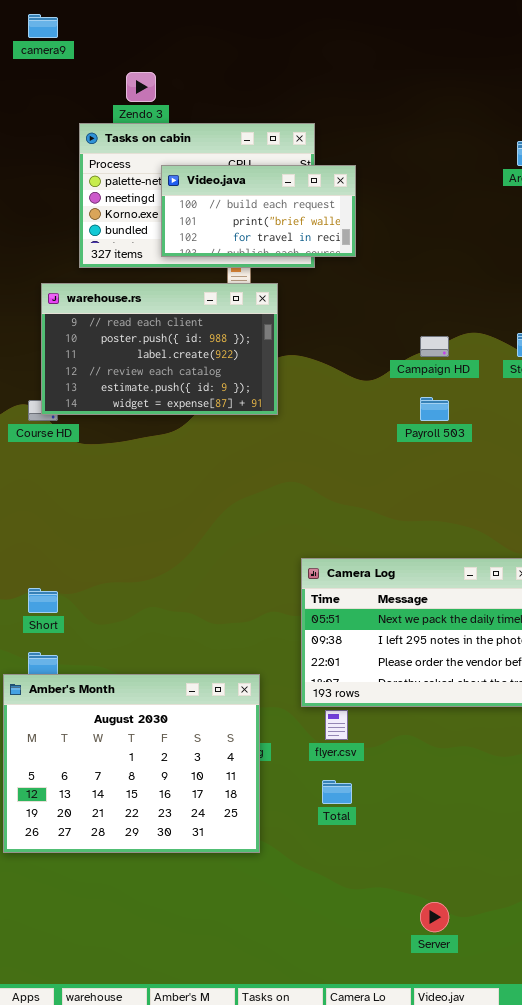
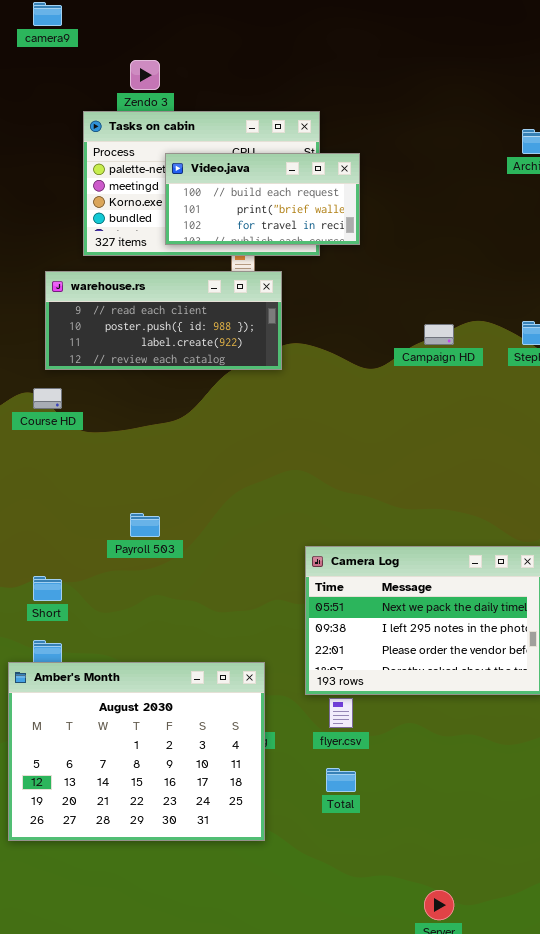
warehouse.rs: [41,283,278,415] -> [45,271,282,370], resized
Payroll 503: [420,397,449,421] -> [130,513,160,537], moved

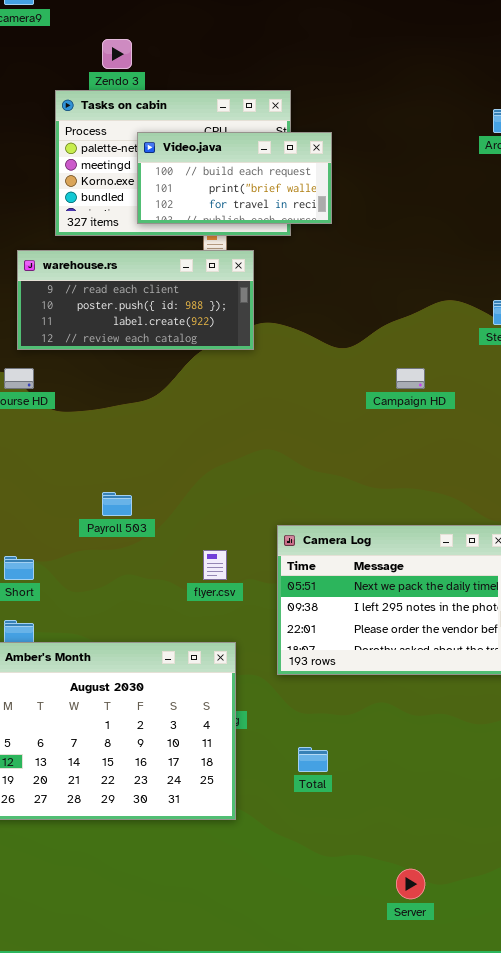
Campaign HD: [424,324,454,345] -> [396,368,425,389], moved
flyer.csv: [329,698,353,728] -> [203,550,227,580], moved

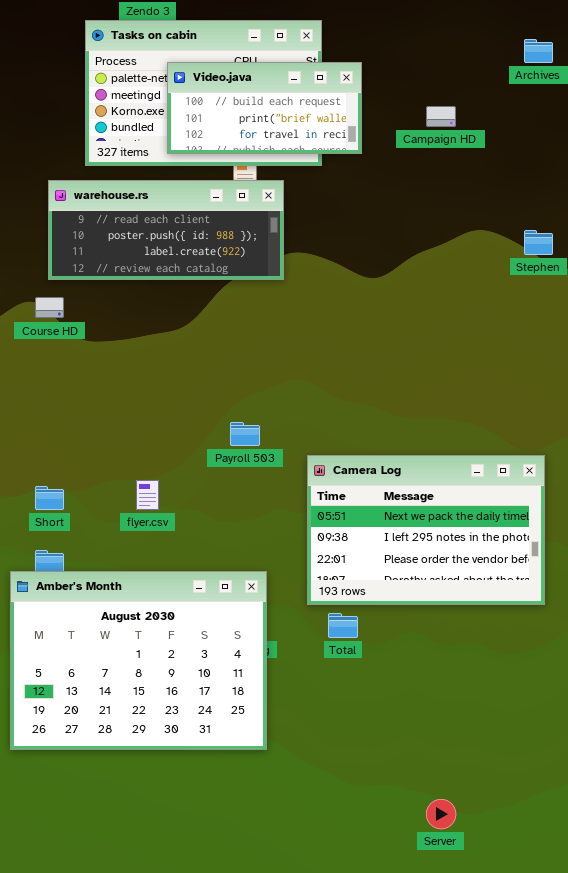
Campaign HD: [396,368,425,389] -> [426,106,456,127], moved
Payroll 503: [102,492,132,516] -> [230,422,260,446], moved
flyer.csv: [203,550,227,580] -> [136,480,159,510], moved
Total: [298,747,328,772] -> [328,613,358,638], moved

